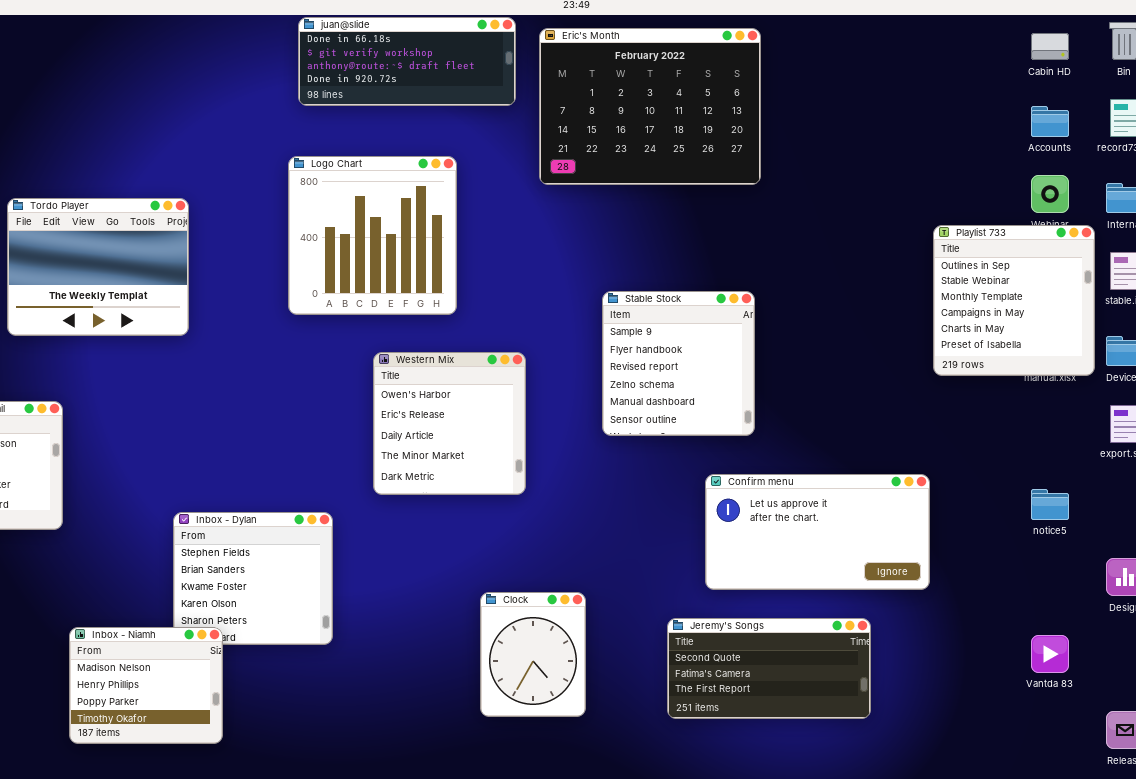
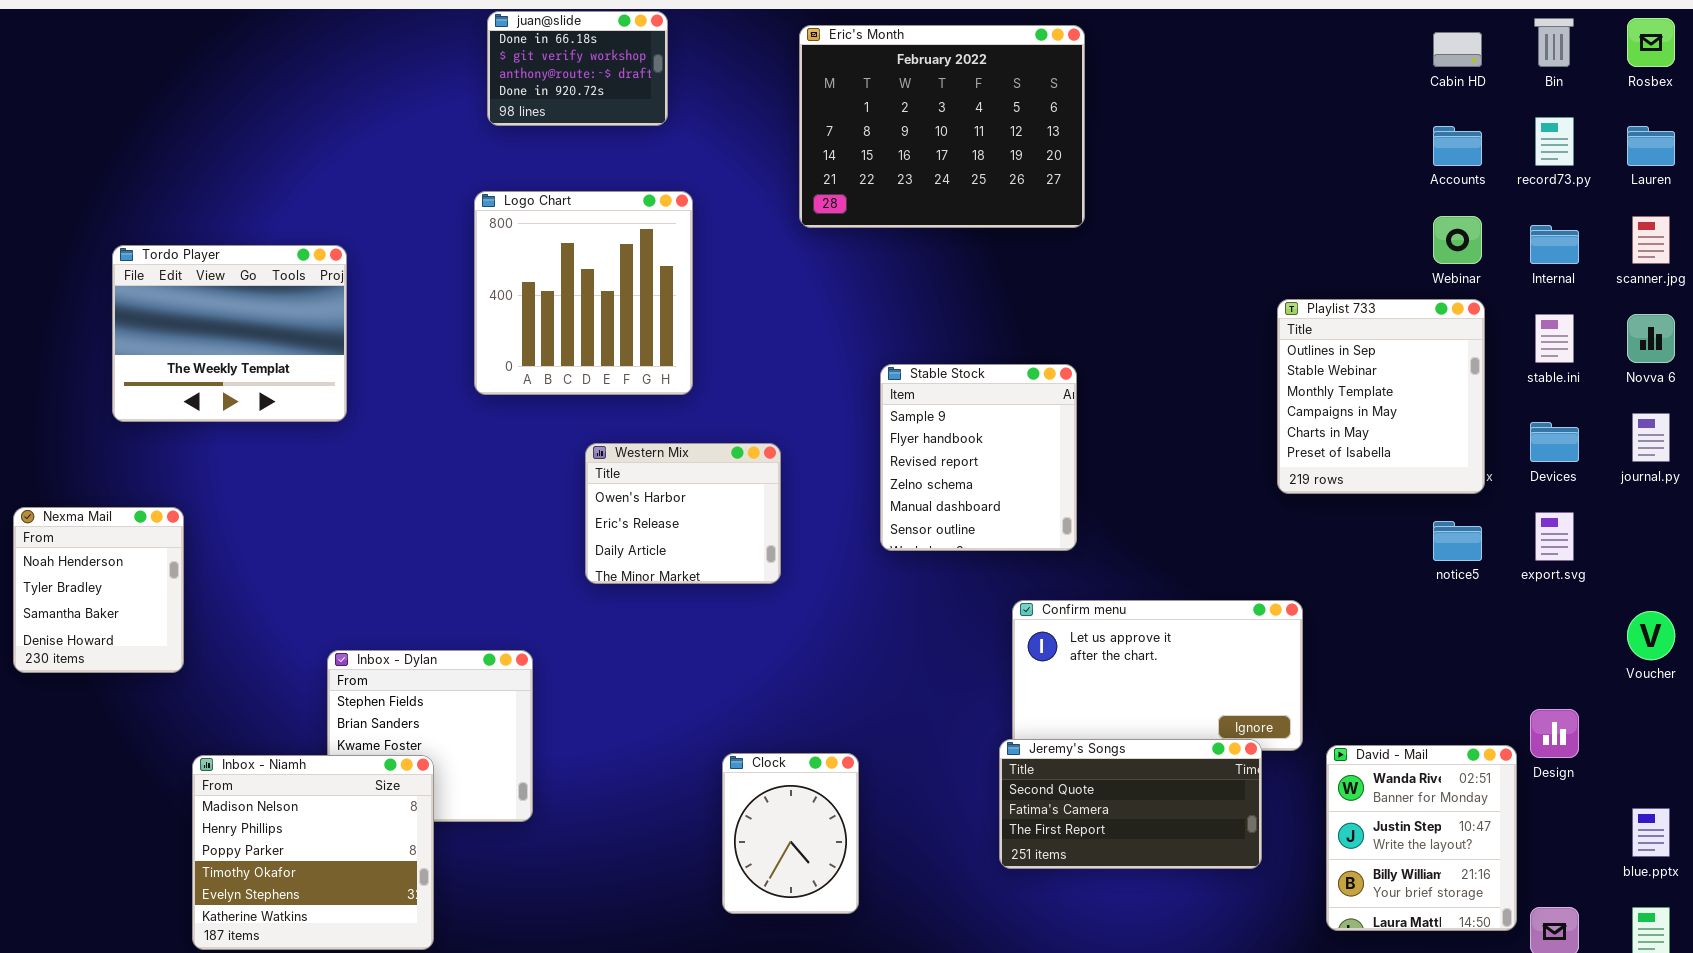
juan@slide: [298,17,516,106] -> [487,11,668,126], resized
Playlist 733: [933,225,1095,376] -> [1277,299,1485,494], moved
Western Mix: [373,352,526,495] -> [585,443,781,584], resized
notice5: [1031,489,1069,520] -> [1433,521,1482,561], moved
David - Mail: none -> [1326,745,1517,931], opened
Jeremy's Songs: [667,618,871,719] -> [999,739,1262,869], moved
Inbox - Niamh: [69,627,223,744] -> [192,755,434,950], resized

